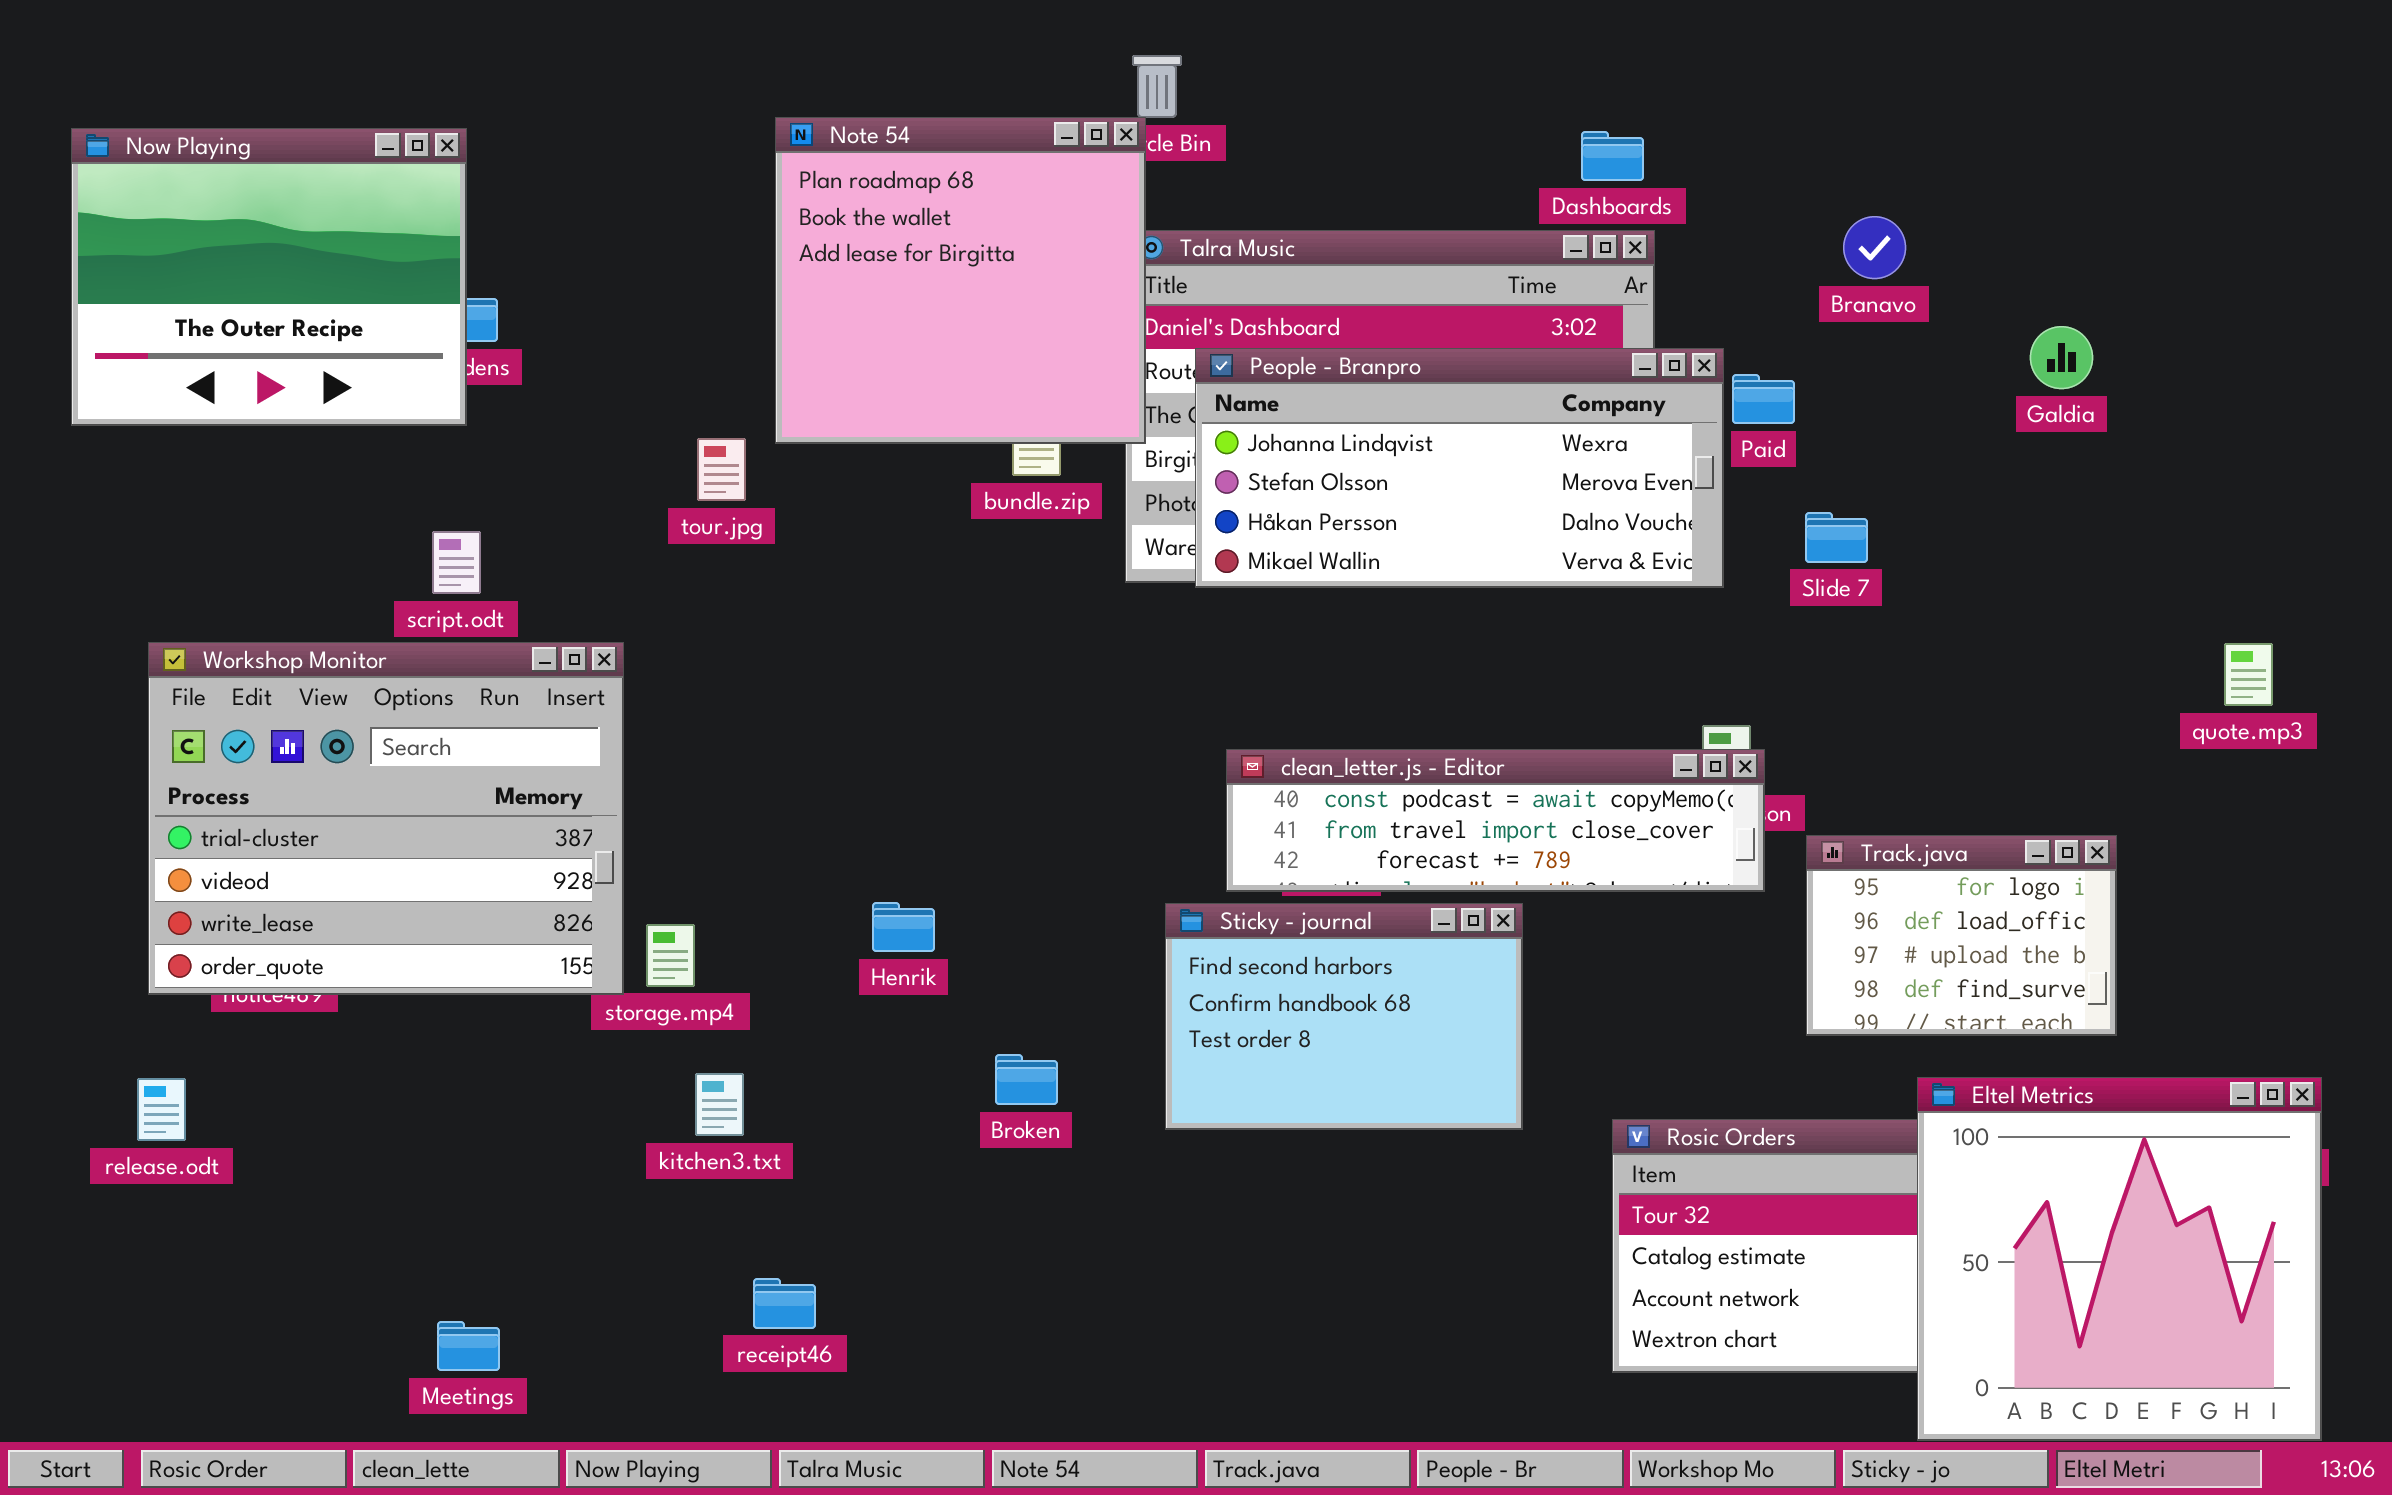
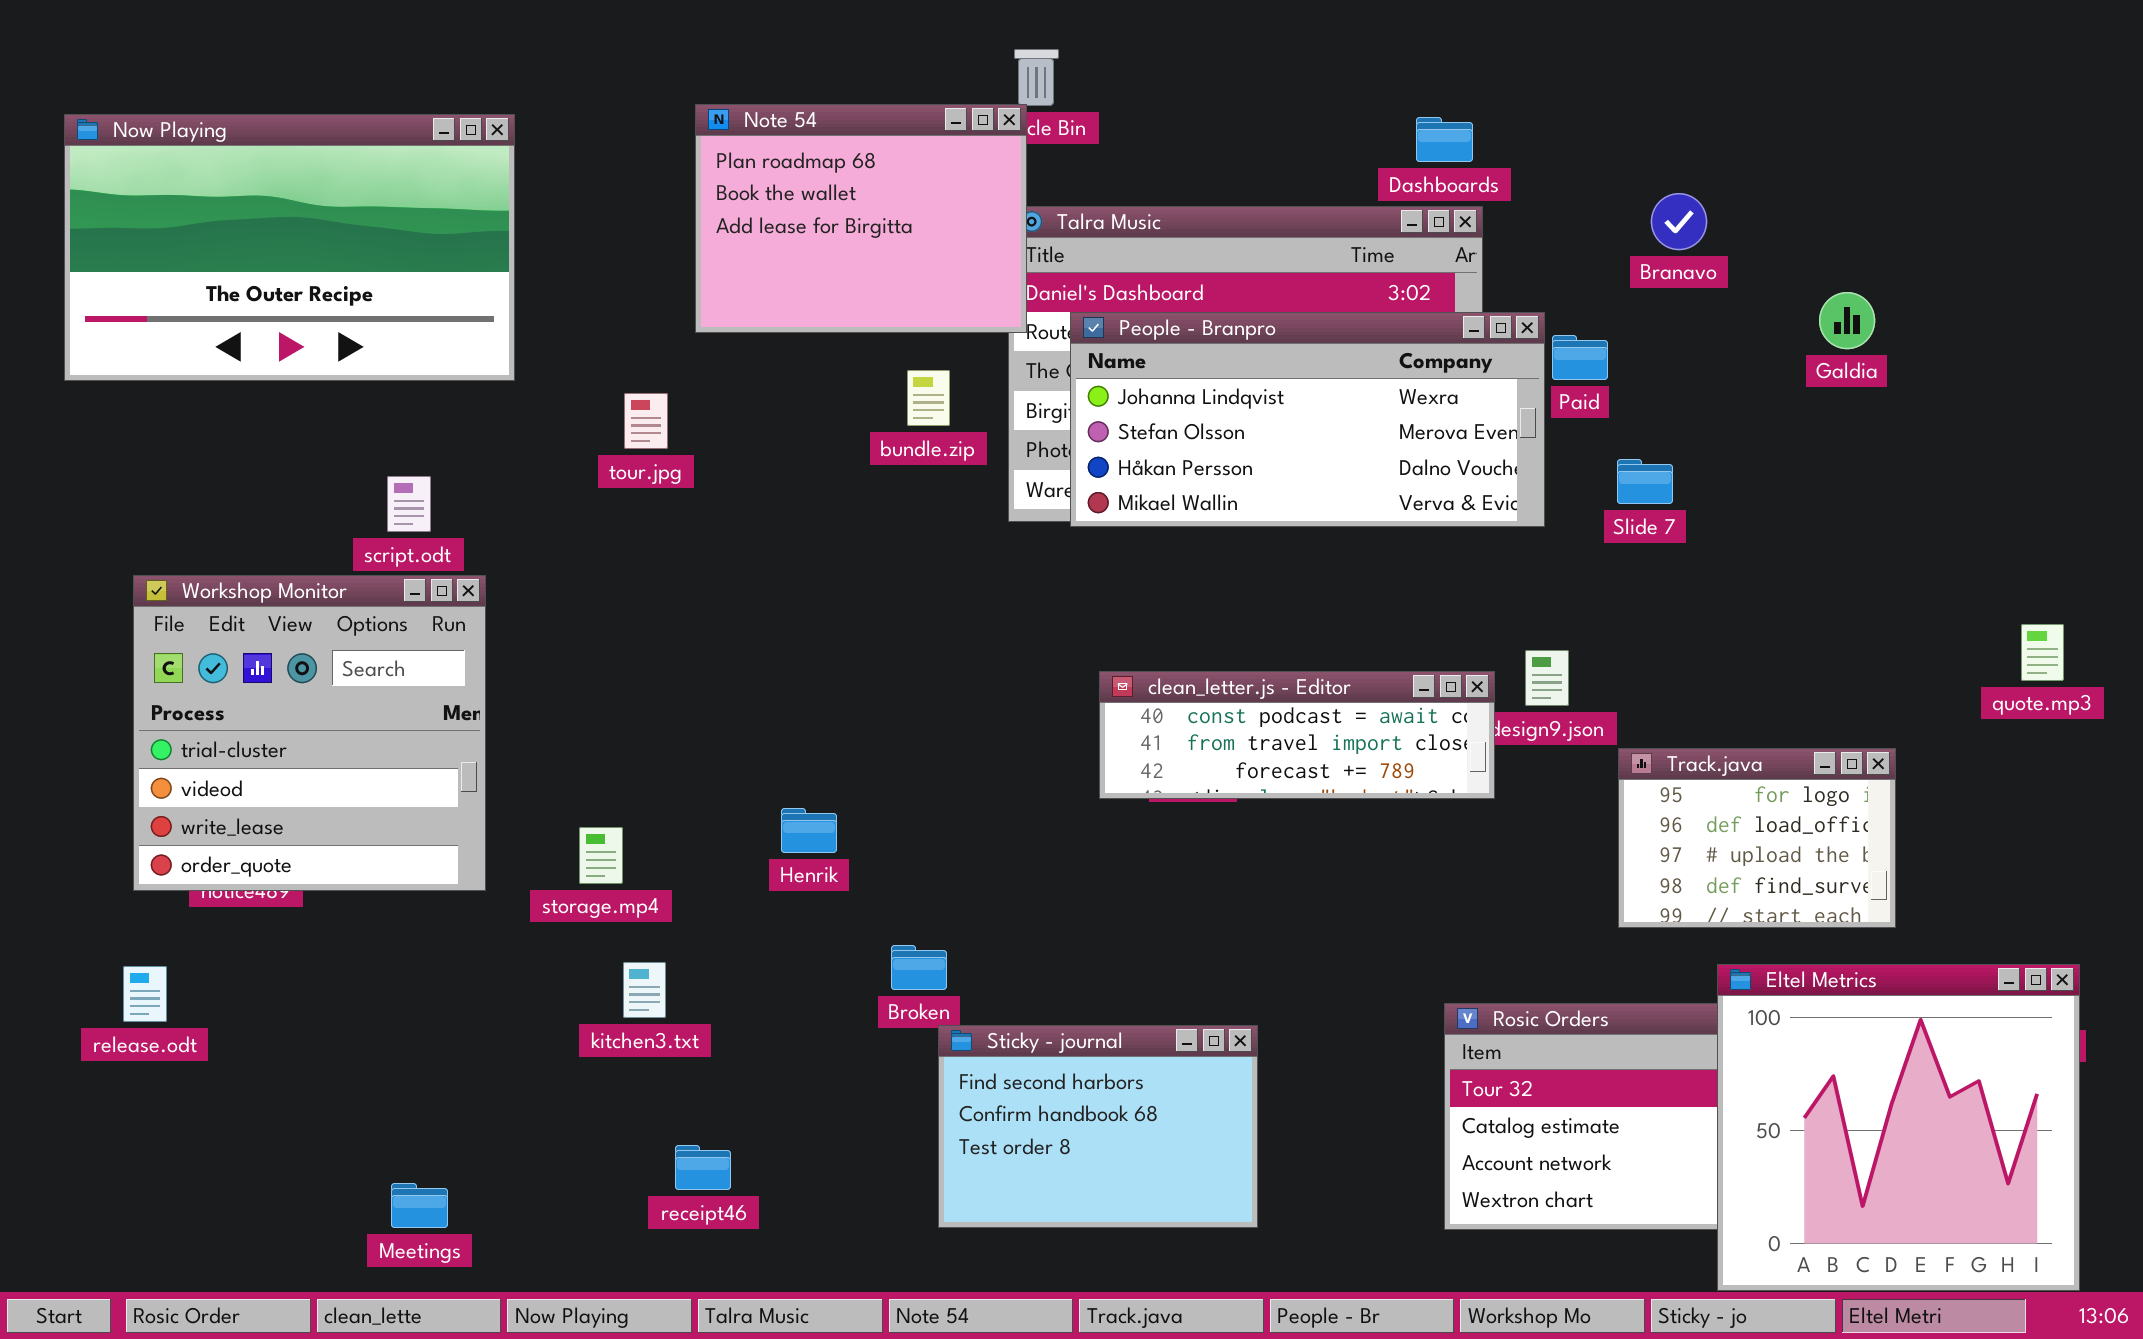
Note 54: [775,117,1146,444] -> [695,104,1027,333], resized
Now Playing: [71,128,467,426] -> [64,114,515,381], resized
Workshop Monitor: [148,642,624,995] -> [133,575,486,891], resized
quote.mp3: [2224,643,2273,706] -> [2021,624,2064,681], moved
clean_letter.js - Editor: [1226,749,1765,892] -> [1099,671,1495,799], resized
Sticky - journal: [1165,903,1523,1130] -> [938,1025,1258,1228], moved

